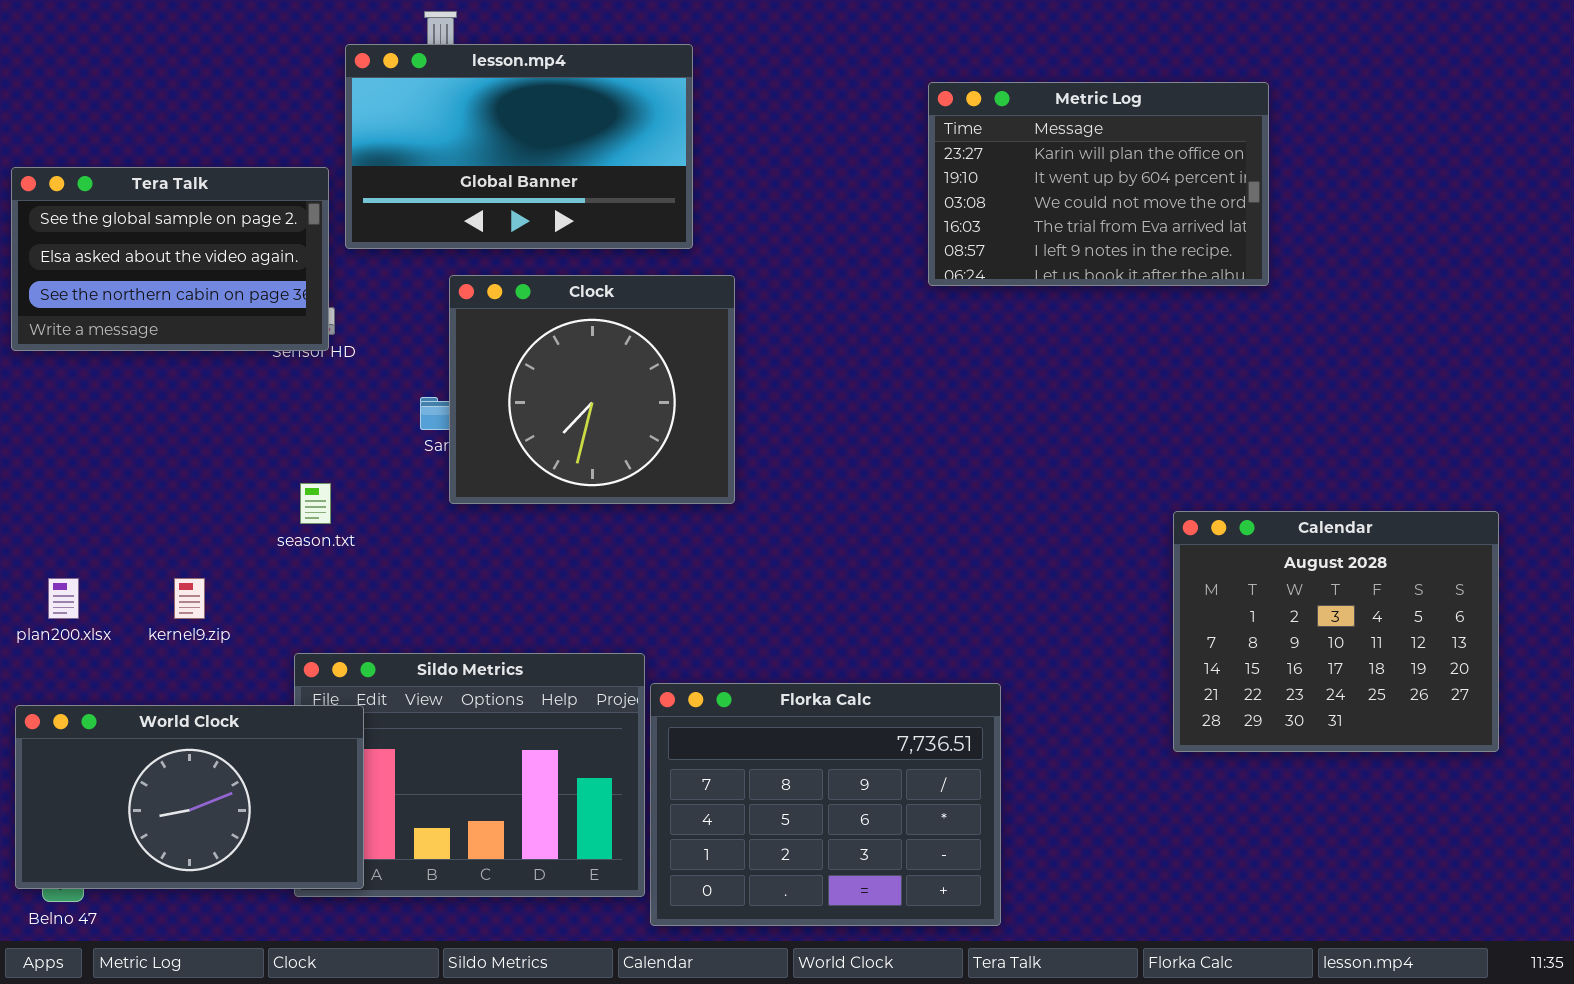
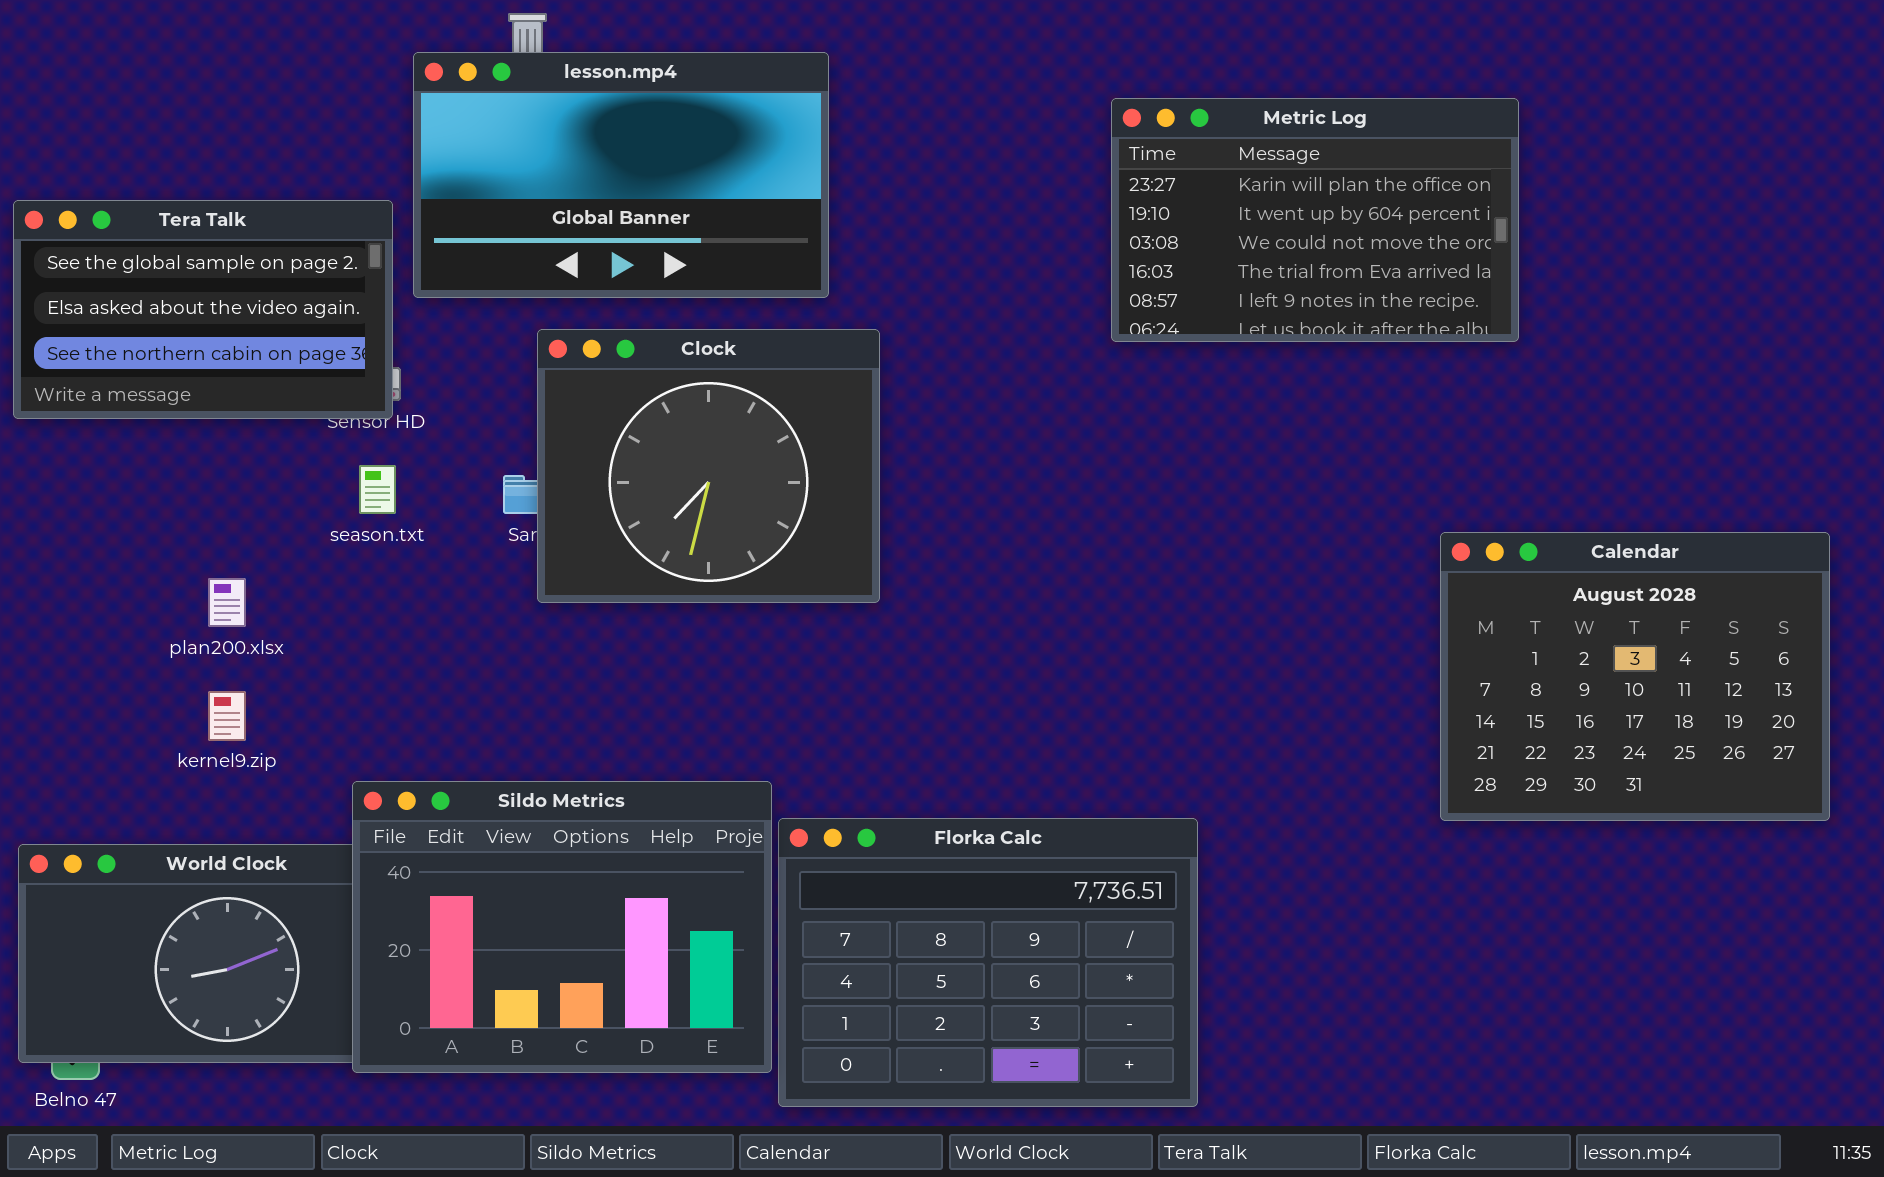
season.txt: [300,483,331,524] -> [359,465,396,514], moved
Calendar: [1173,511,1499,752] -> [1440,532,1830,821], moved
plan200.xlsx: [48,578,79,619] -> [208,578,246,627], moved
Sildo Metrics: [294,653,645,897] -> [352,781,772,1073], raised

